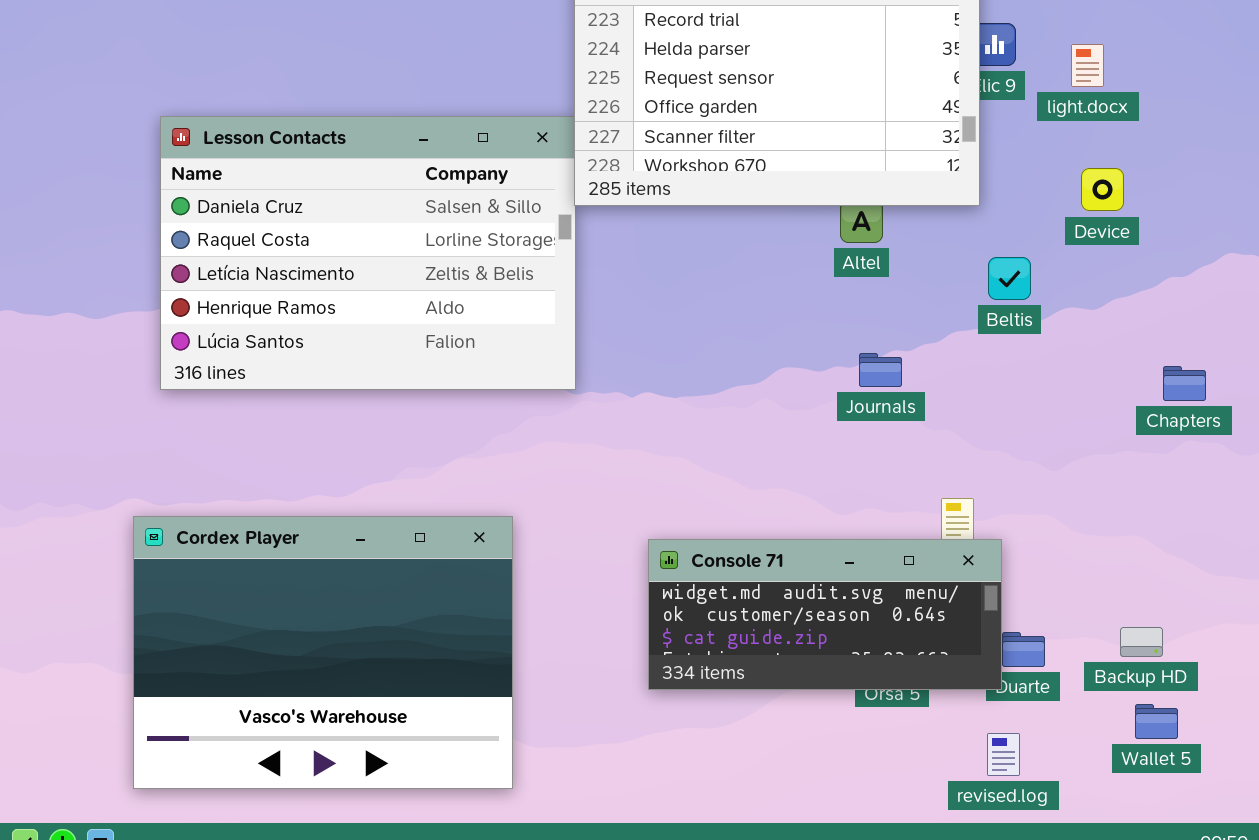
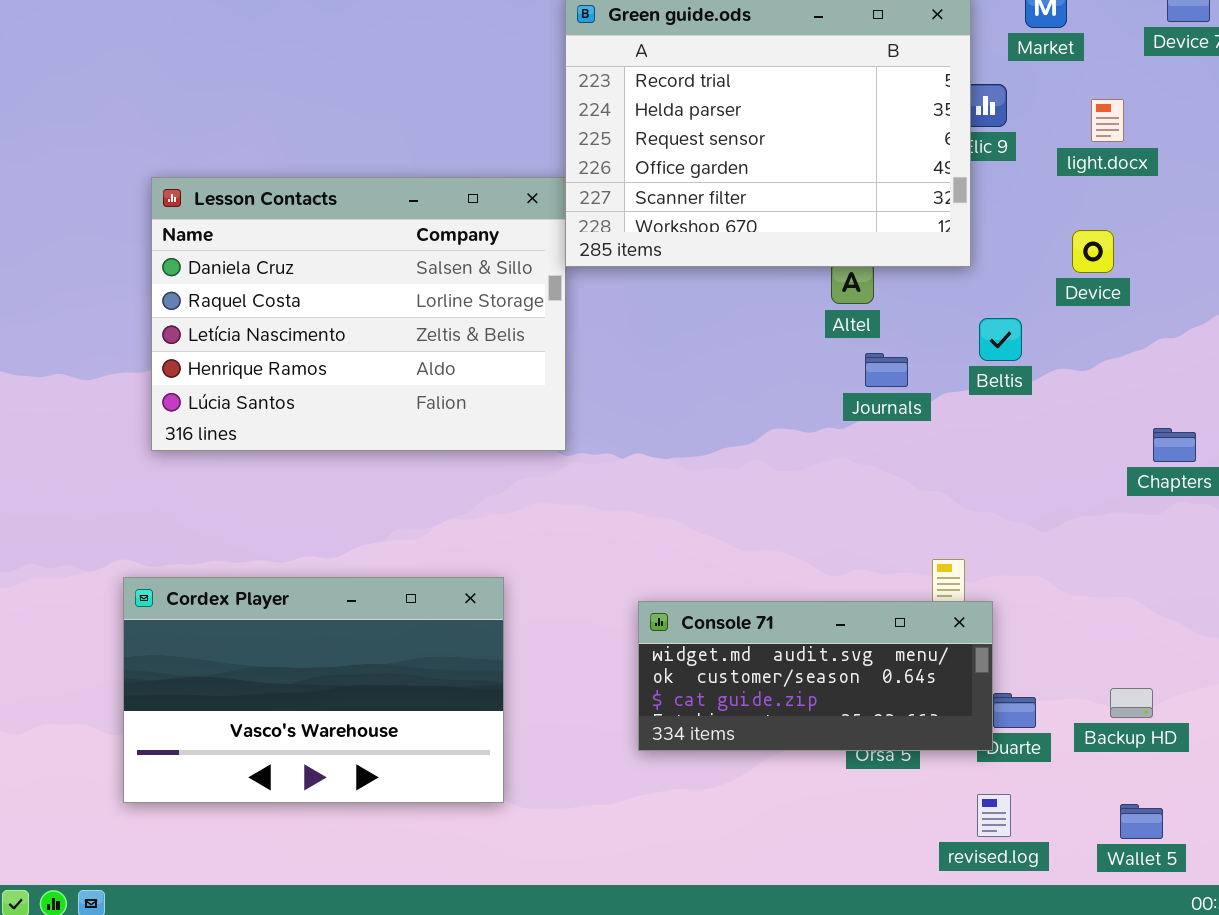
light.docx: [1071,44,1104,87] -> [1091,99,1124,142], moved
Journals: [859,353,902,387] -> [865,353,908,387], moved
Cordex Player: [133,516,513,789] -> [123,577,504,803], resized
Wallet 5: [1135,704,1178,739] -> [1120,804,1163,839], moved

